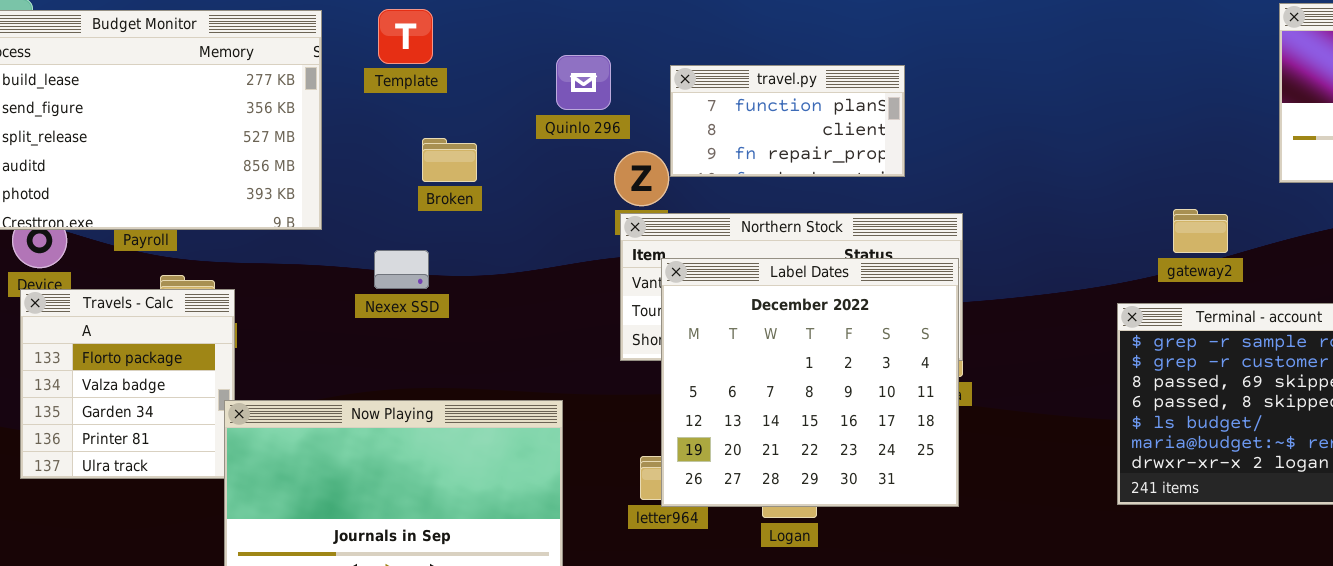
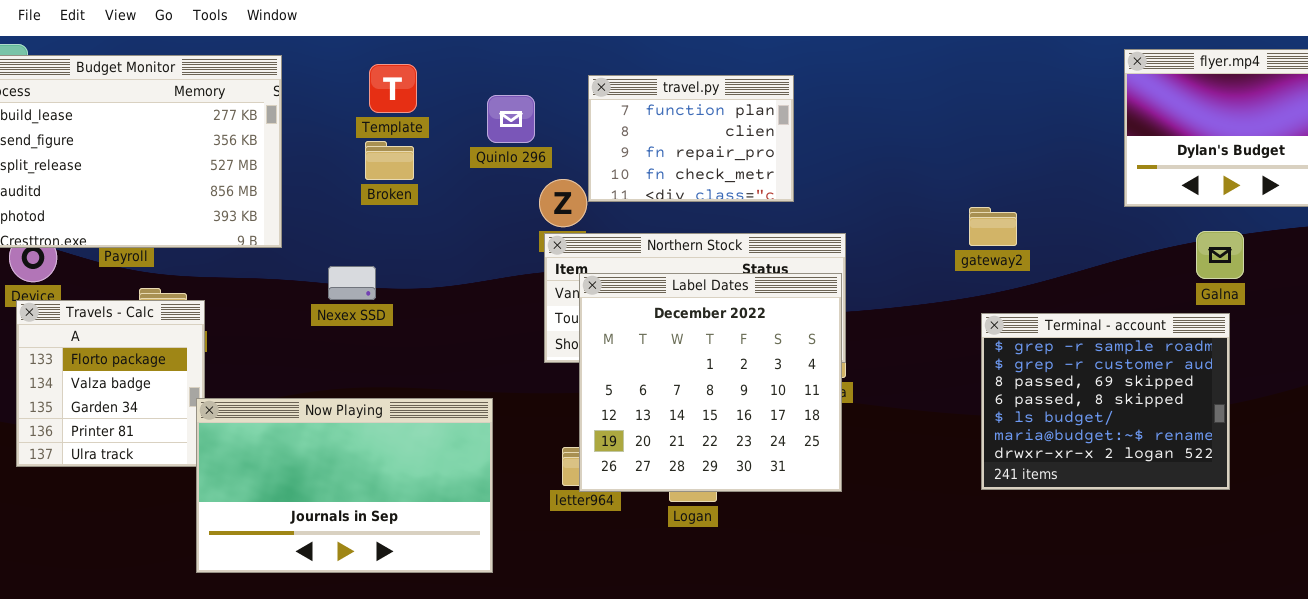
Template: [378,9,433,64] -> [369,64,417,113], moved
travel.py: [670,65,905,177] -> [588,75,794,202], resized
Broken: [422,138,477,182] -> [365,141,414,180], moved
gateway2: [1173,209,1228,253] -> [969,207,1017,246], moved

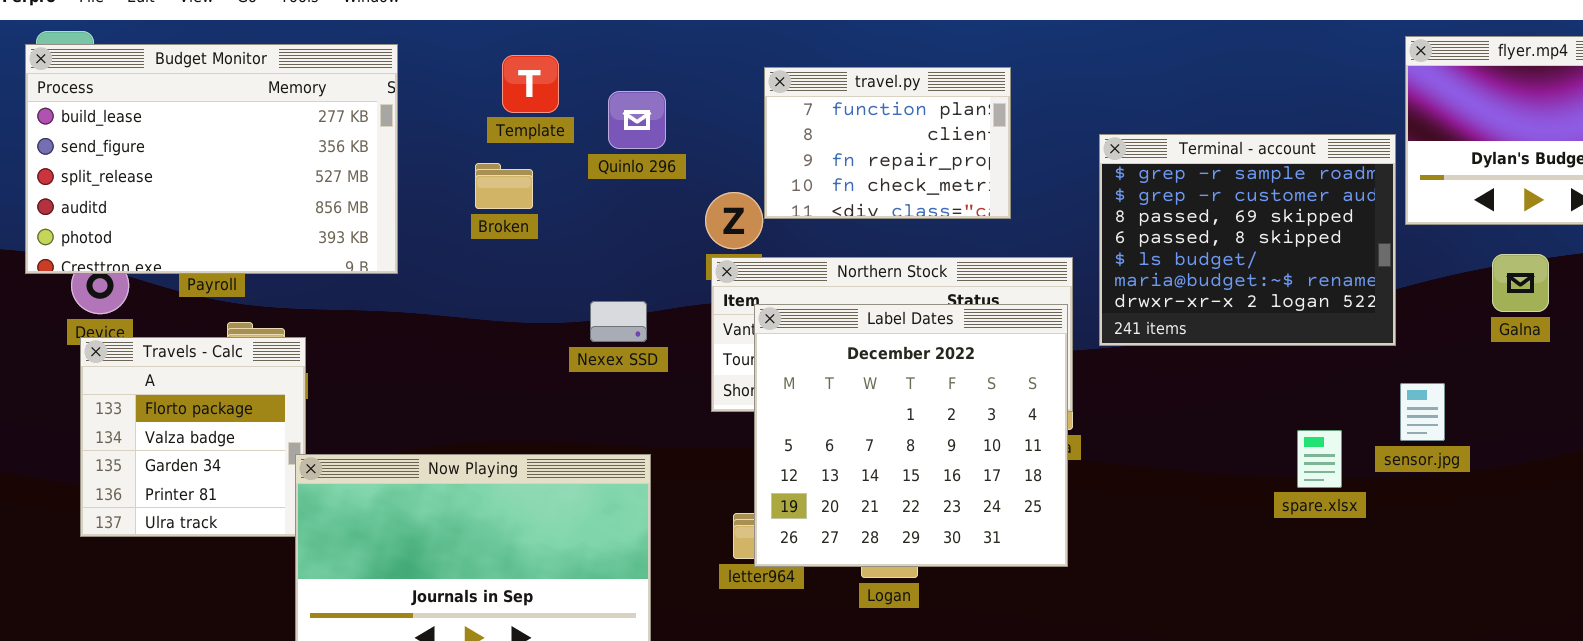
Quinlo 296: [487,95,535,143] -> [608,91,666,149], moved
Broken: [365,141,414,180] -> [475,163,533,209], moved
Nexex SSD: [328,266,376,300] -> [590,301,647,342], moved
Terminal - account: [981,313,1230,490] -> [1099,134,1396,346], moved

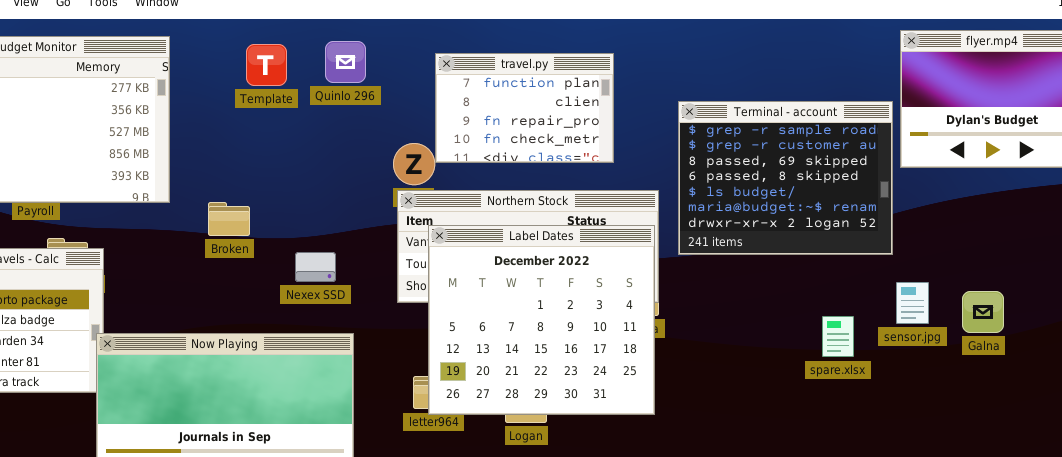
Quinlo 296: [608,91,666,149] -> [325,41,366,83], moved
Broken: [475,163,533,209] -> [208,202,250,236], moved
Galna: [1492,254,1549,312] -> [962,291,1004,333], moved
Nexex SSD: [590,301,647,342] -> [295,252,336,282], moved

